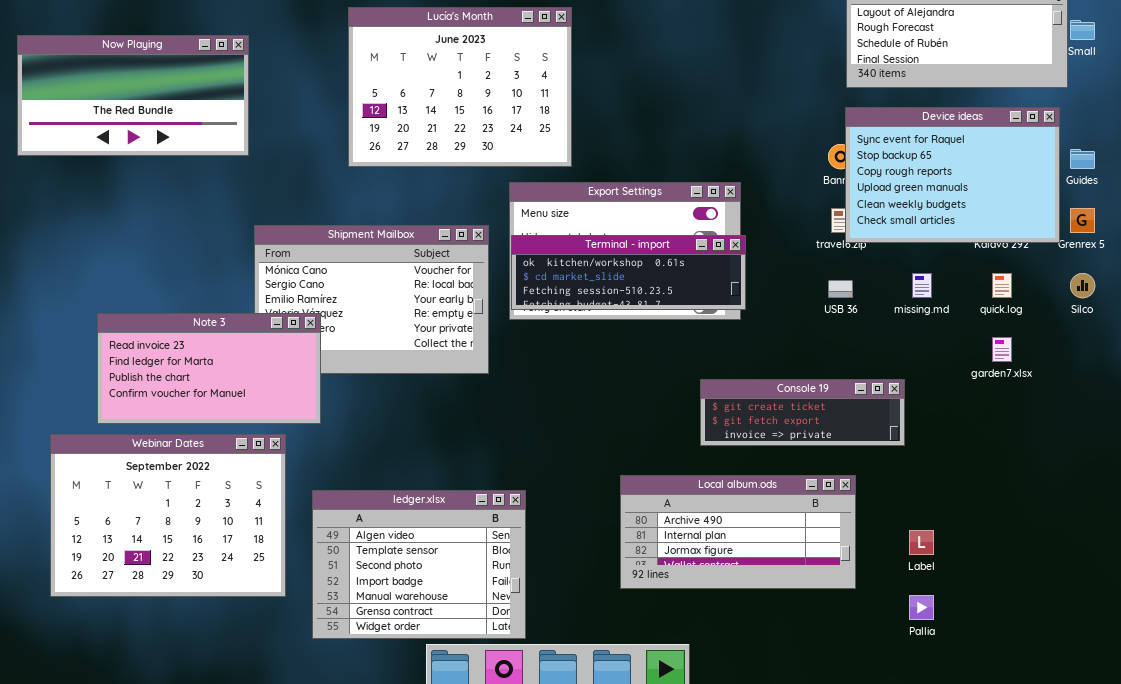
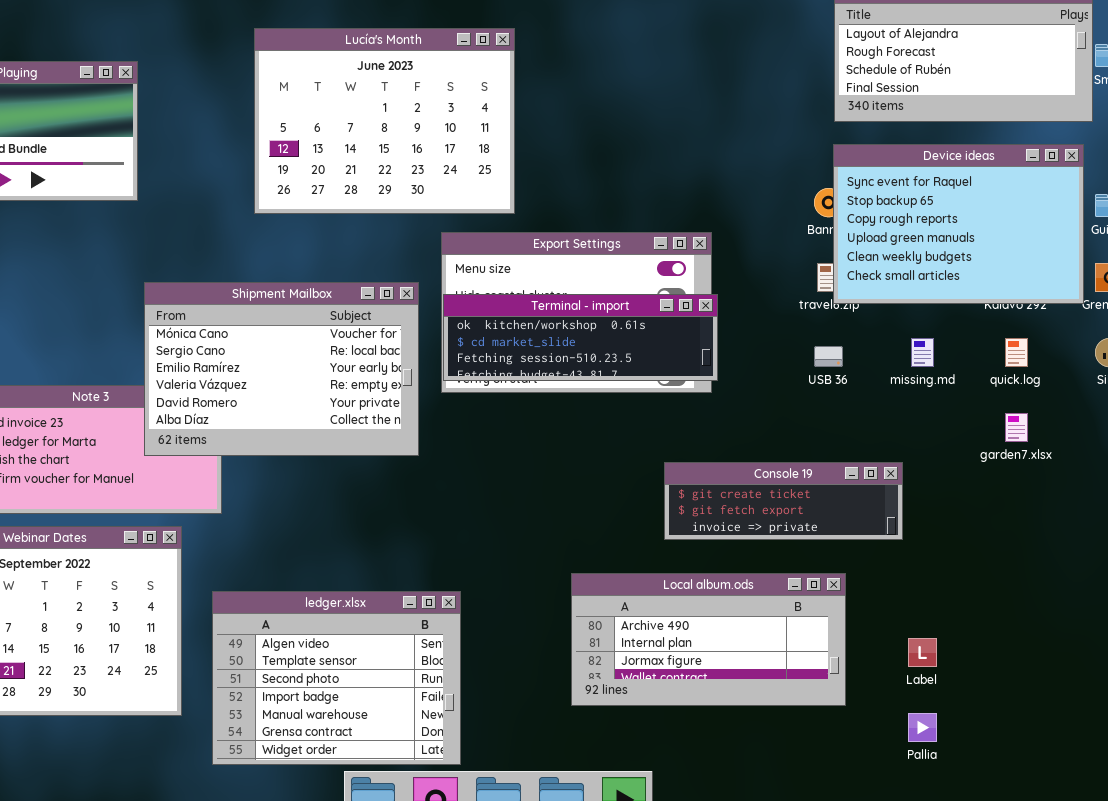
Shipment Mailbox: [254,225,489,374] -> [144,282,419,456], raised

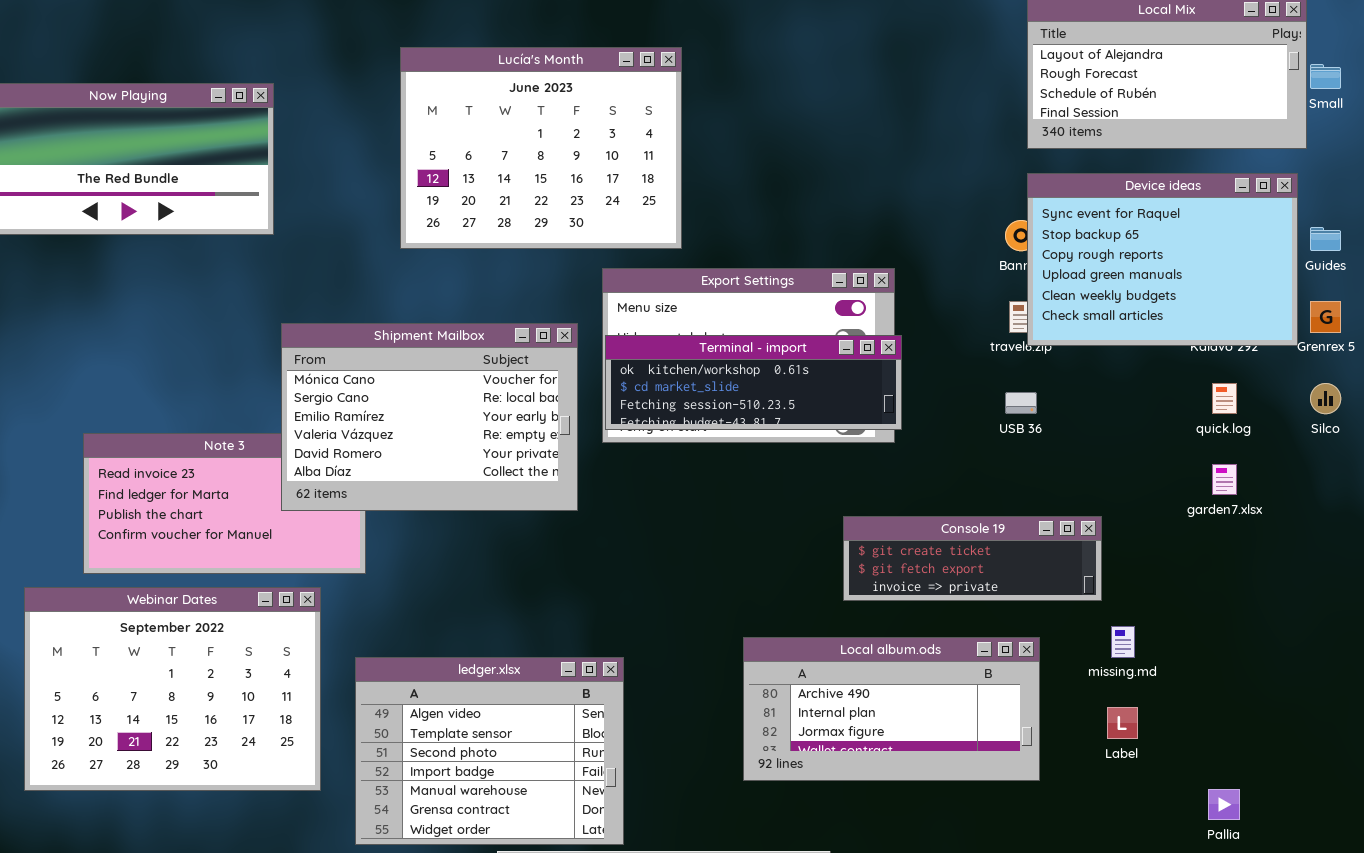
missing.md: [911,338,934,367] -> [1111,626,1135,658], moved
Pallia: [908,713,937,742] -> [1208,789,1240,820], moved

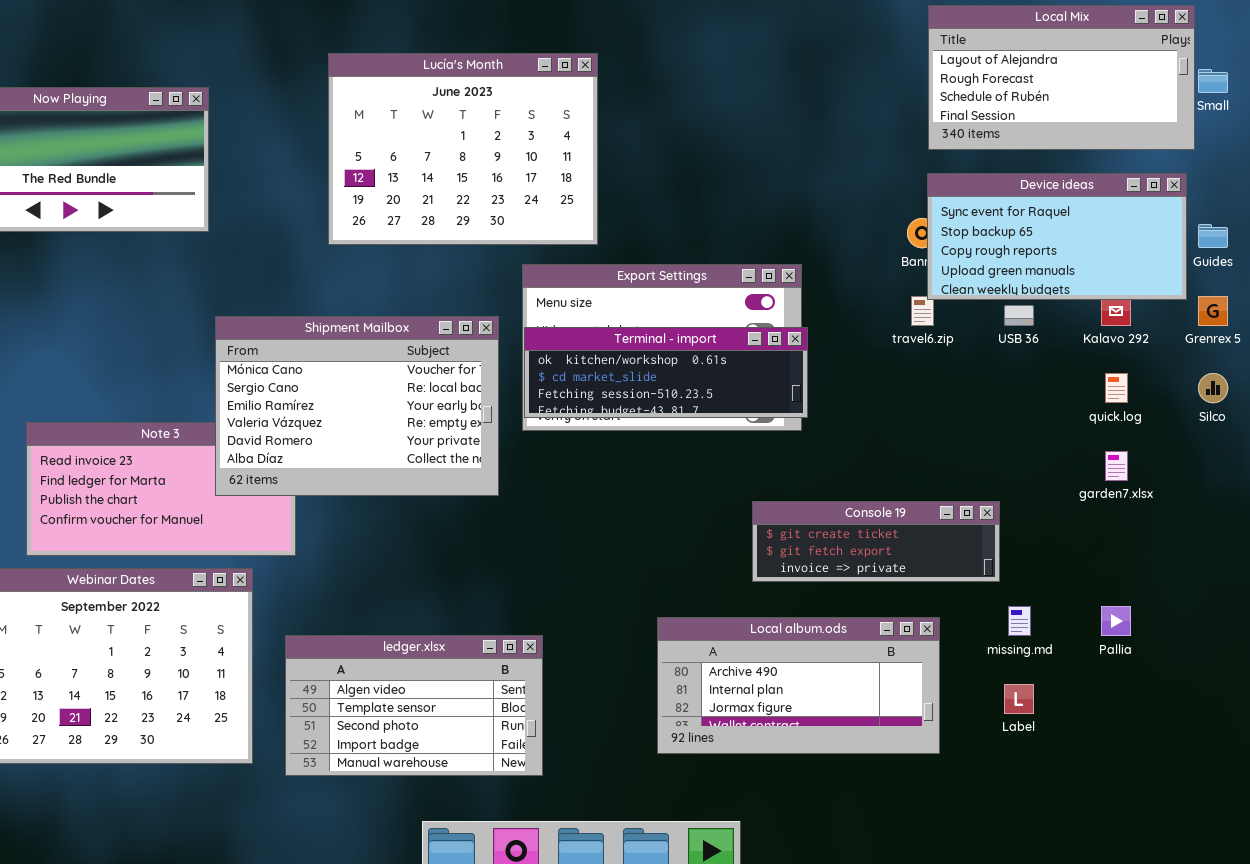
Device ideas: [1027,173,1298,346] -> [927,173,1187,300], resized
USB 36: [1005,392,1037,414] -> [1004,305,1034,326], moved
ledger.xlsx: [355,657,624,845] -> [285,635,543,776], resized
Pallia: [1208,789,1240,820] -> [1101,606,1131,636], moved

